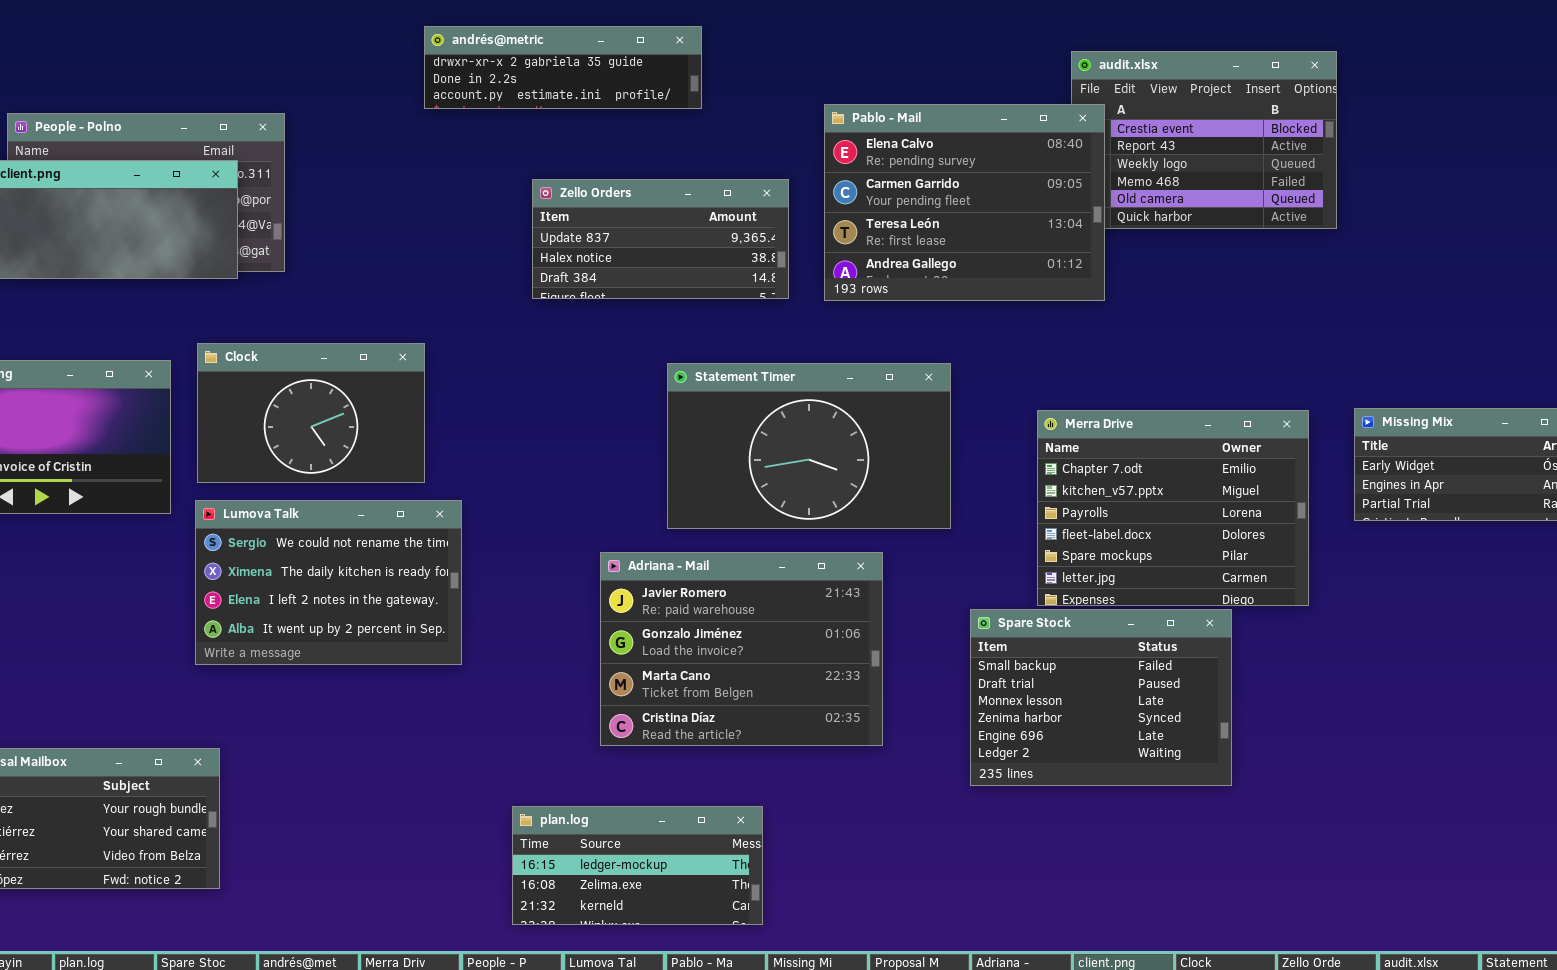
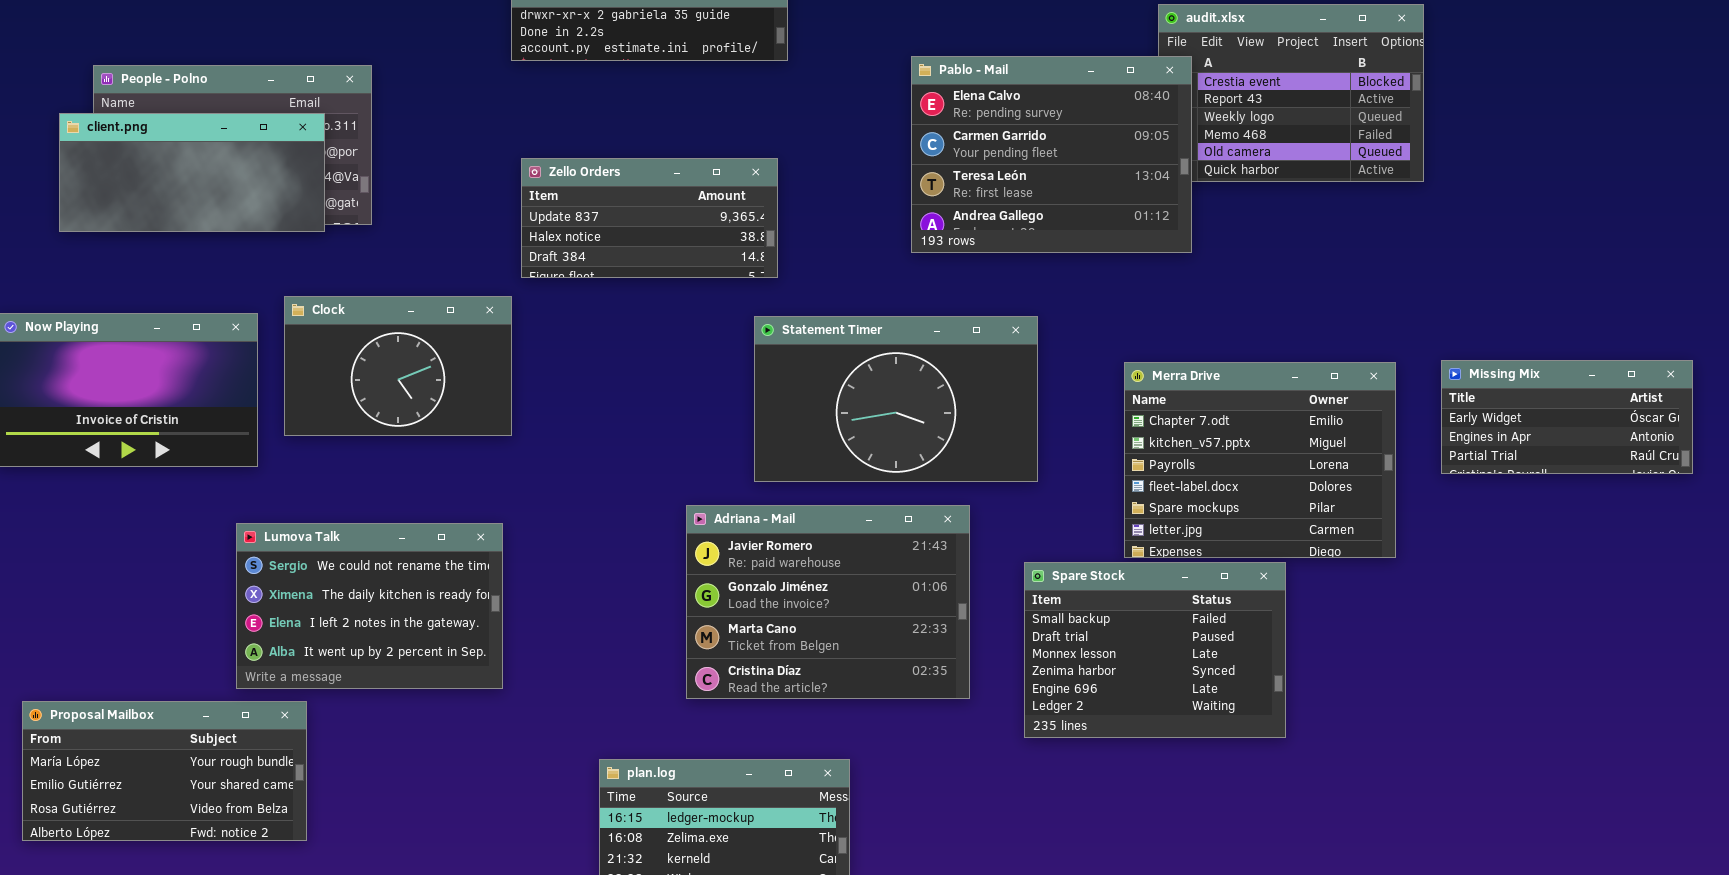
Zello Orders: [532,179,789,299] -> [521,158,778,278], moved
Lumova Talk: [195,500,462,665] -> [236,523,503,689], moved
Spare Stock: [970,609,1232,786] -> [1024,562,1286,738], moved

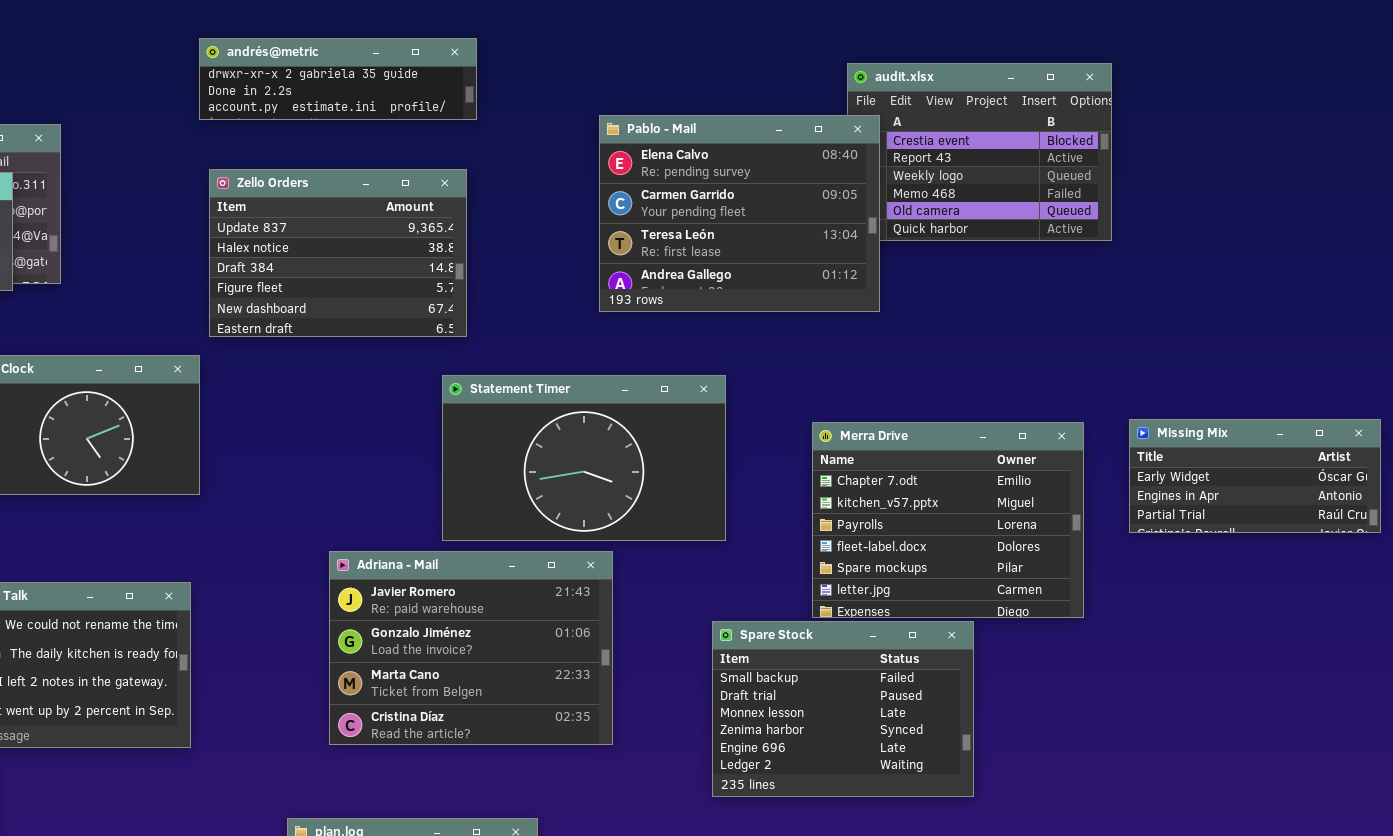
Zello Orders: [521,158,778,278] -> [209,169,467,337], resized
Adriana - Mail: [686,505,970,699] -> [329,551,613,745], moved

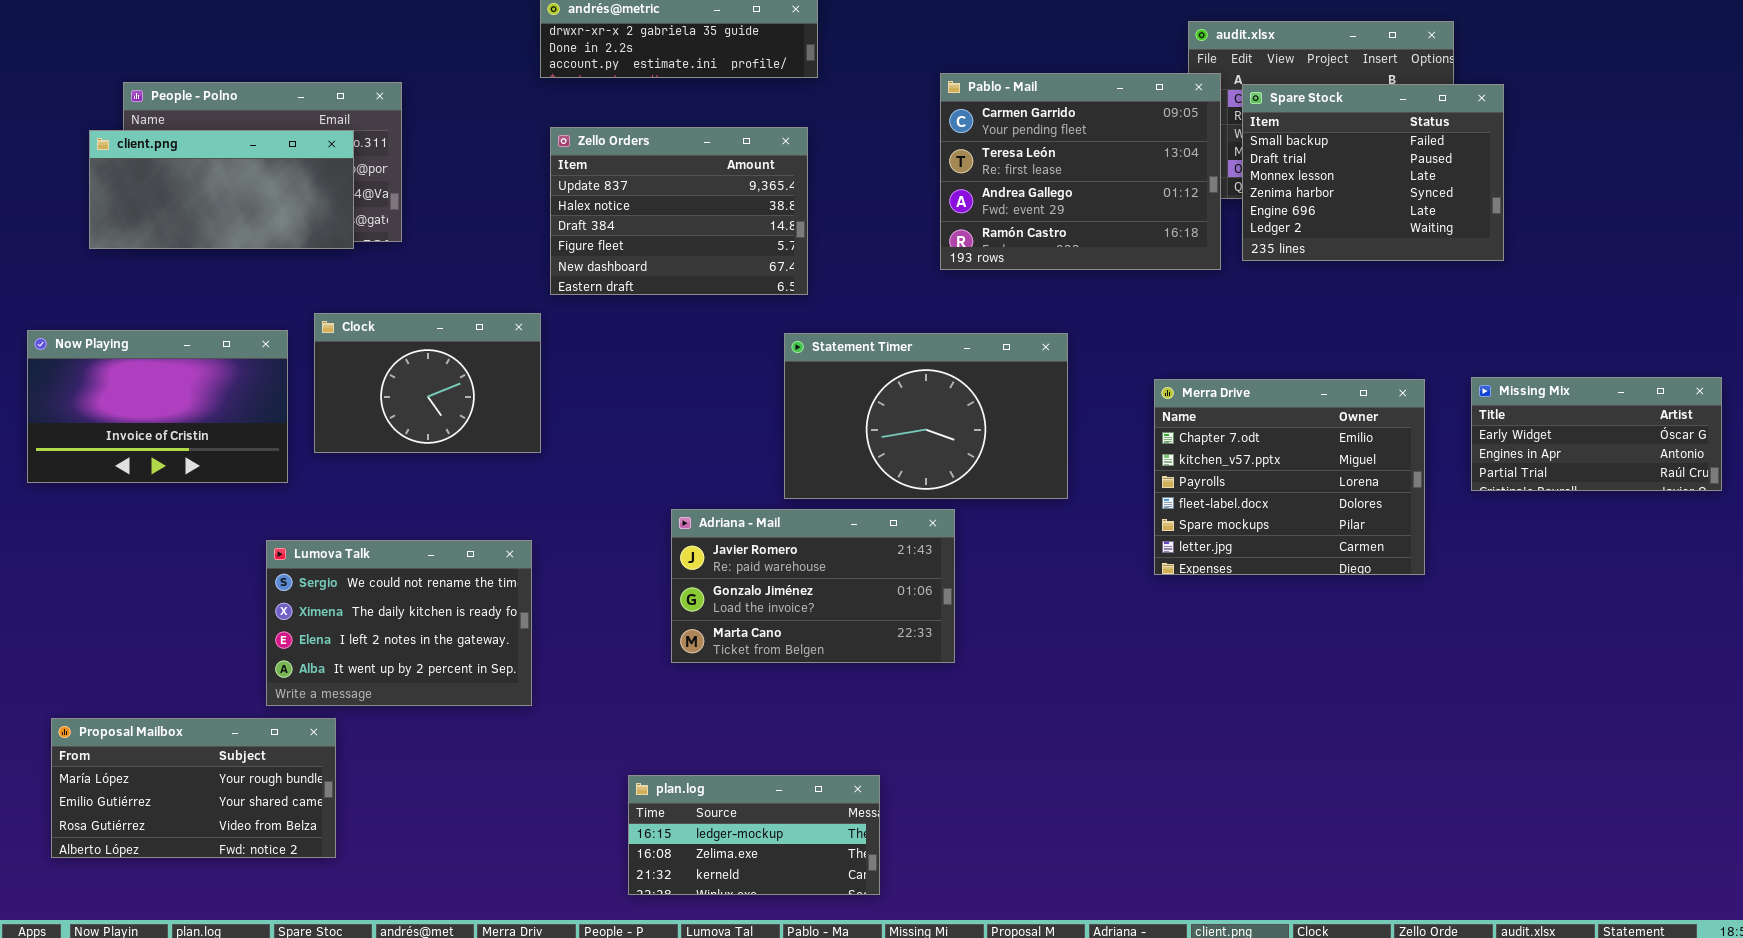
Pablo - Mail: [599,115,880,312] -> [940,73,1221,270], scrolled down 1 row
Adriana - Mail: [329,551,613,745] -> [671,509,955,663], resized
Spare Stock: [712,621,974,797] -> [1242,84,1504,261], moved

